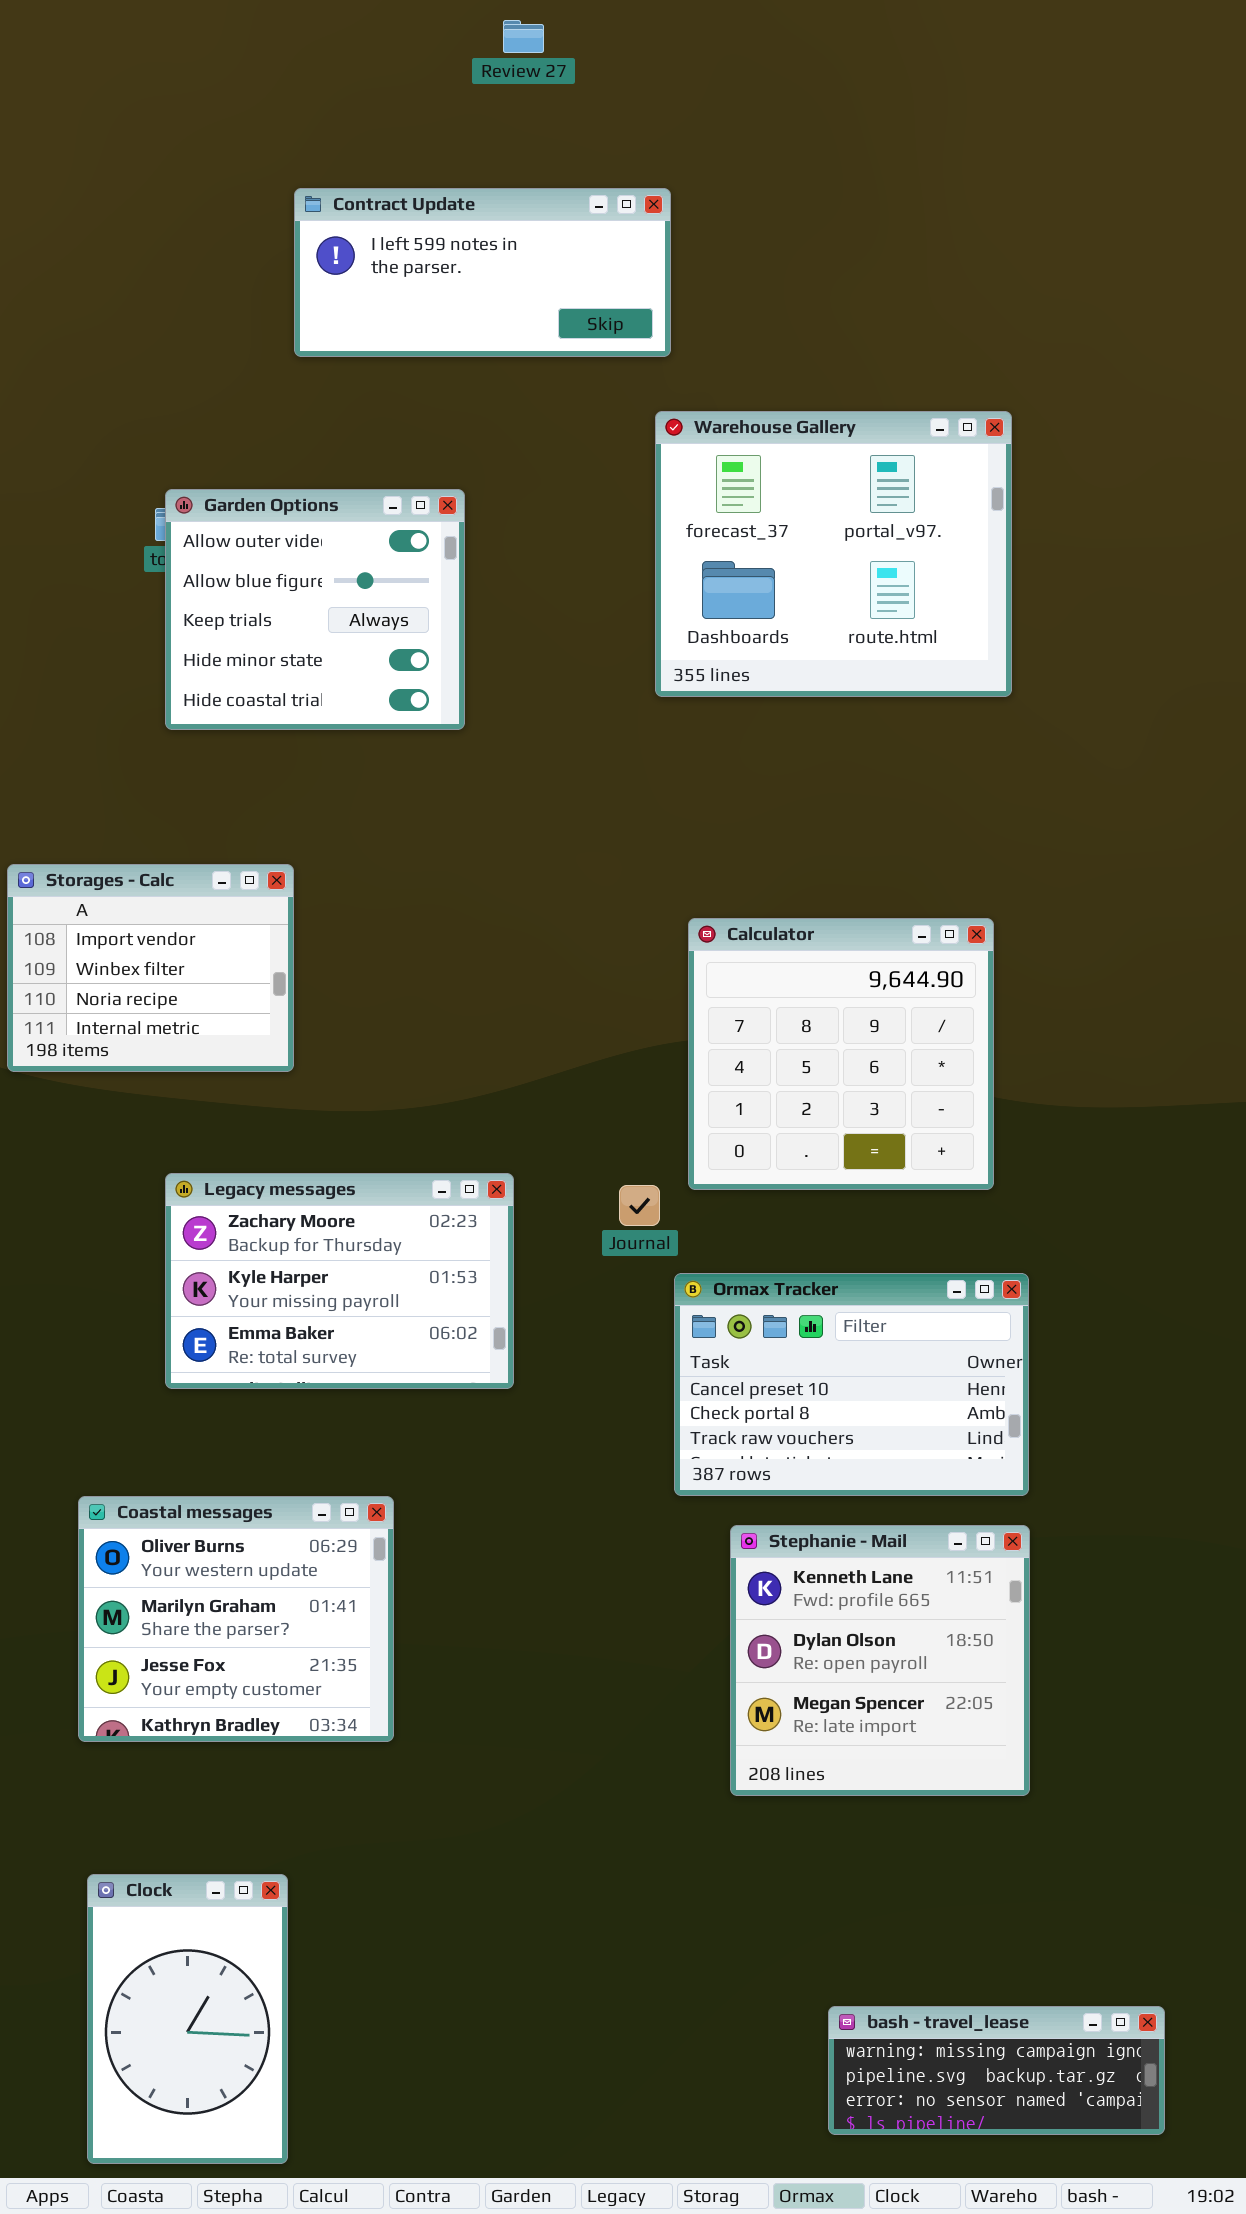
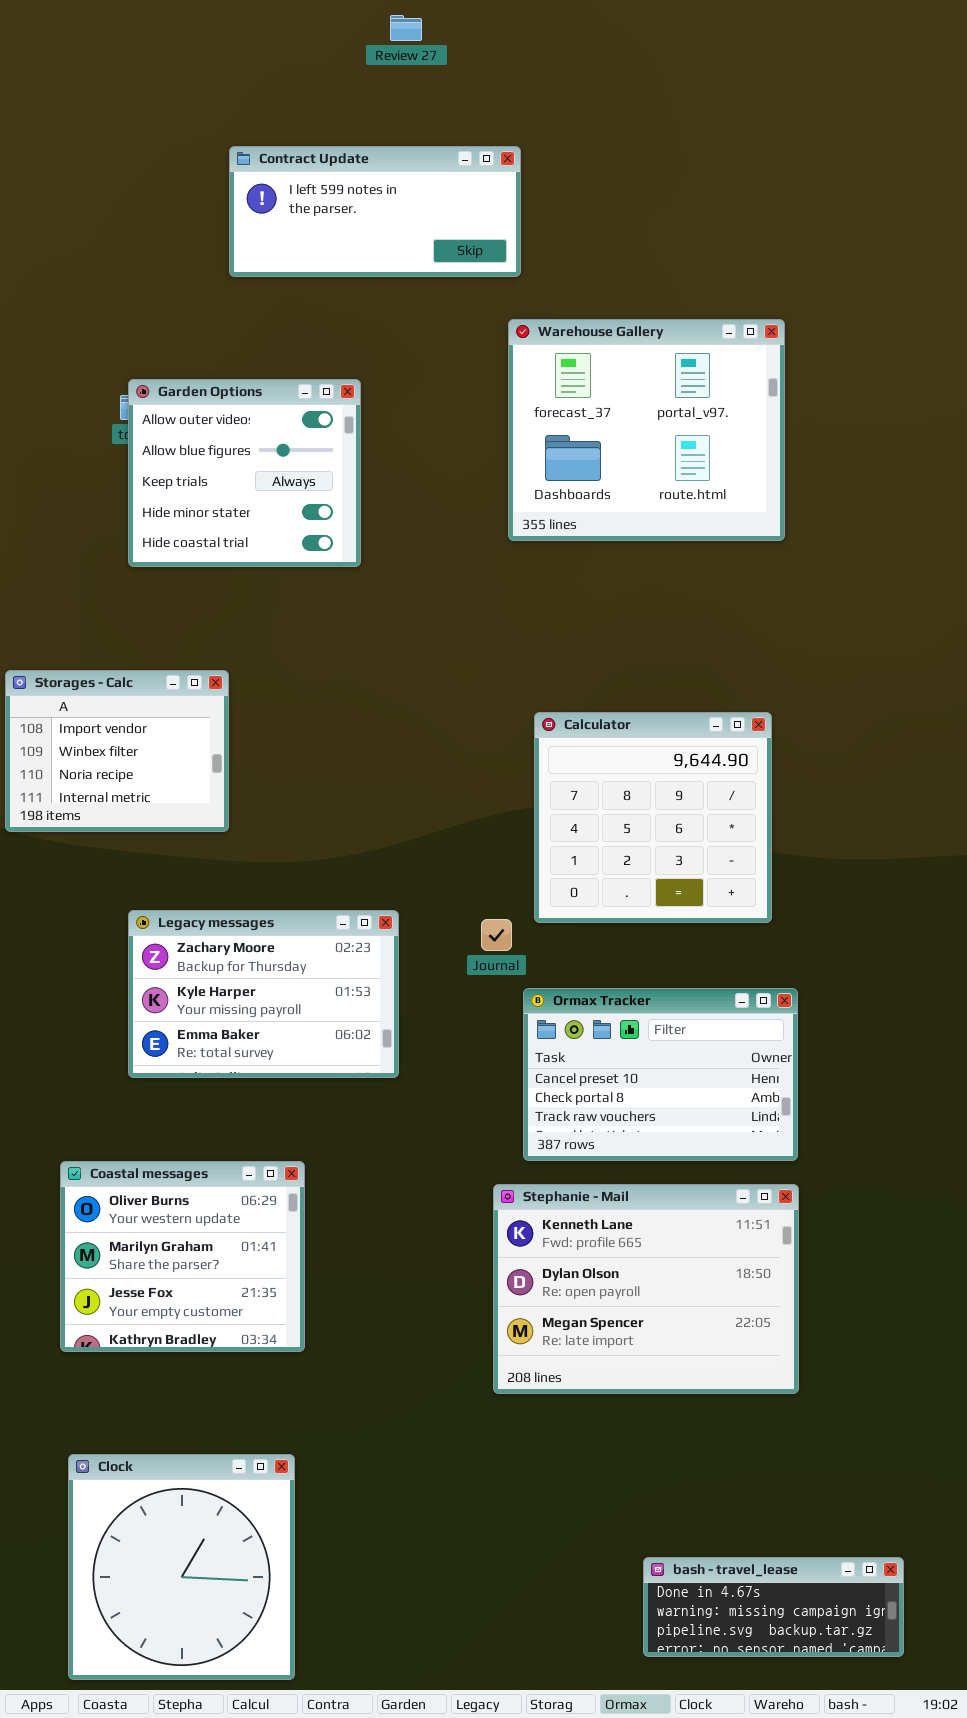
Stephanie - Mail: [730,1525,1030,1796] -> [493,1184,799,1394], resized
Clock: [87,1874,288,2164] -> [68,1454,295,1680], resized
bash - travel_lease: [828,2006,1165,2135] -> [643,1557,904,1657], scrolled up 1 row

